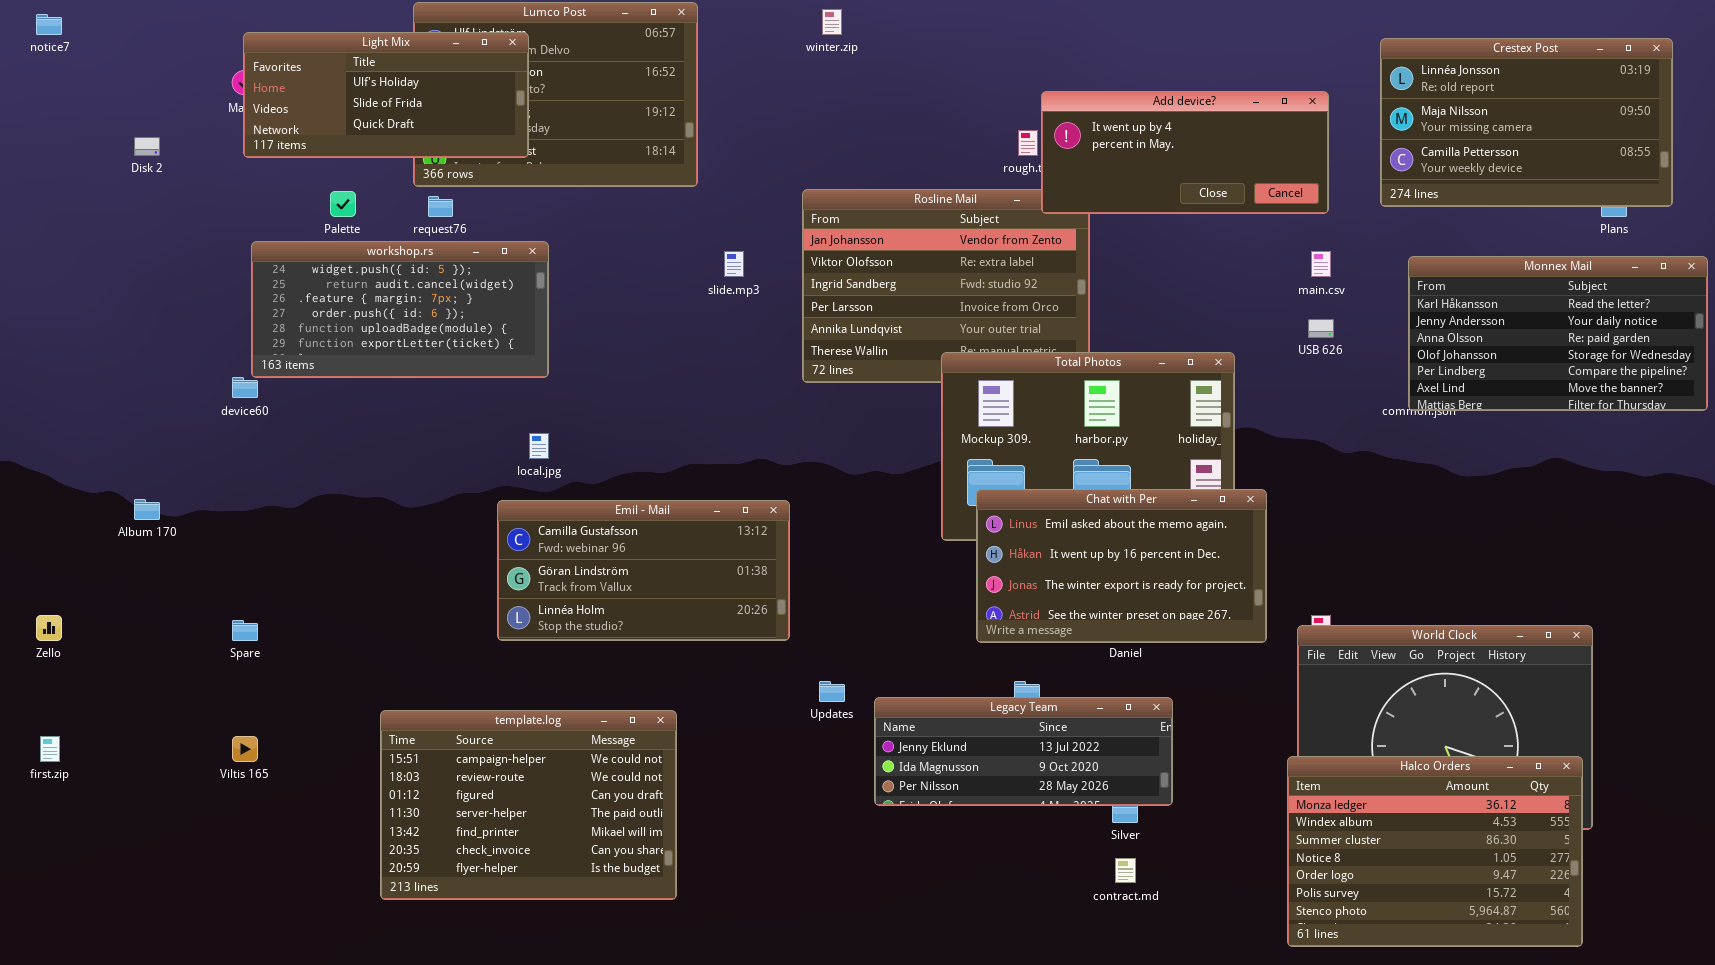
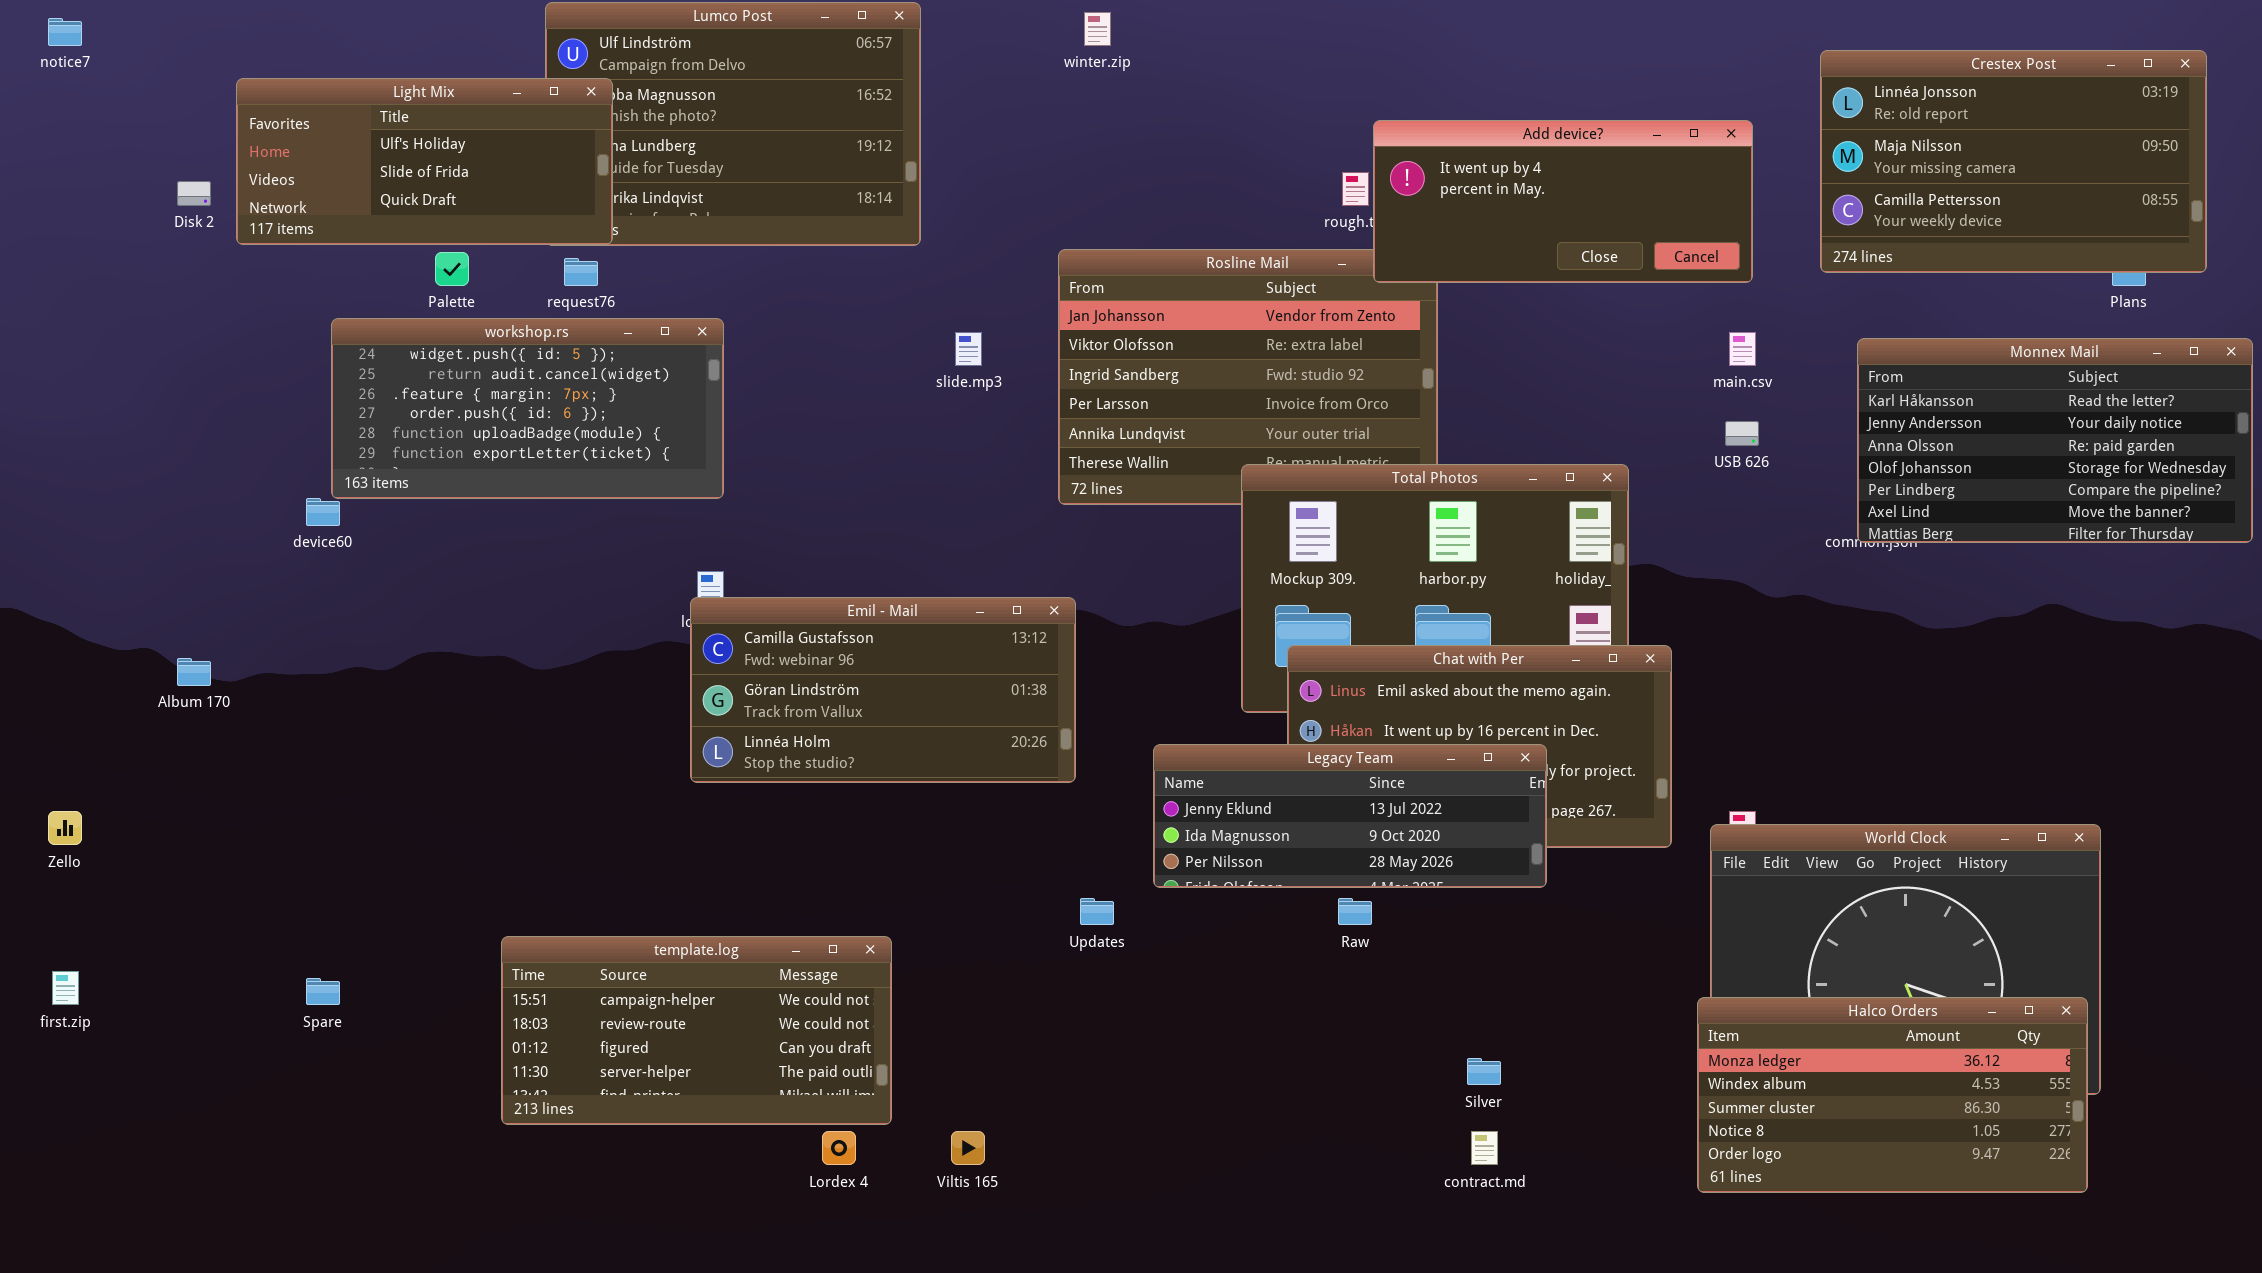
Light Mix: [243,32,529,158] -> [236,78,613,245], moved
Emil - Mail: [497,500,790,641] -> [690,597,1076,783], moved
Spare: [232,620,258,641] -> [306,978,340,1005], moved
Legacy Team: [874,697,1173,806] -> [1153,744,1547,888], moved
template.log: [380,710,677,900] -> [501,936,892,1125], resized
Viltis 165: [232,736,258,762] -> [951,1131,985,1165], moved
Halco Orders: [1287,756,1583,947] -> [1697,997,2088,1193], resized

